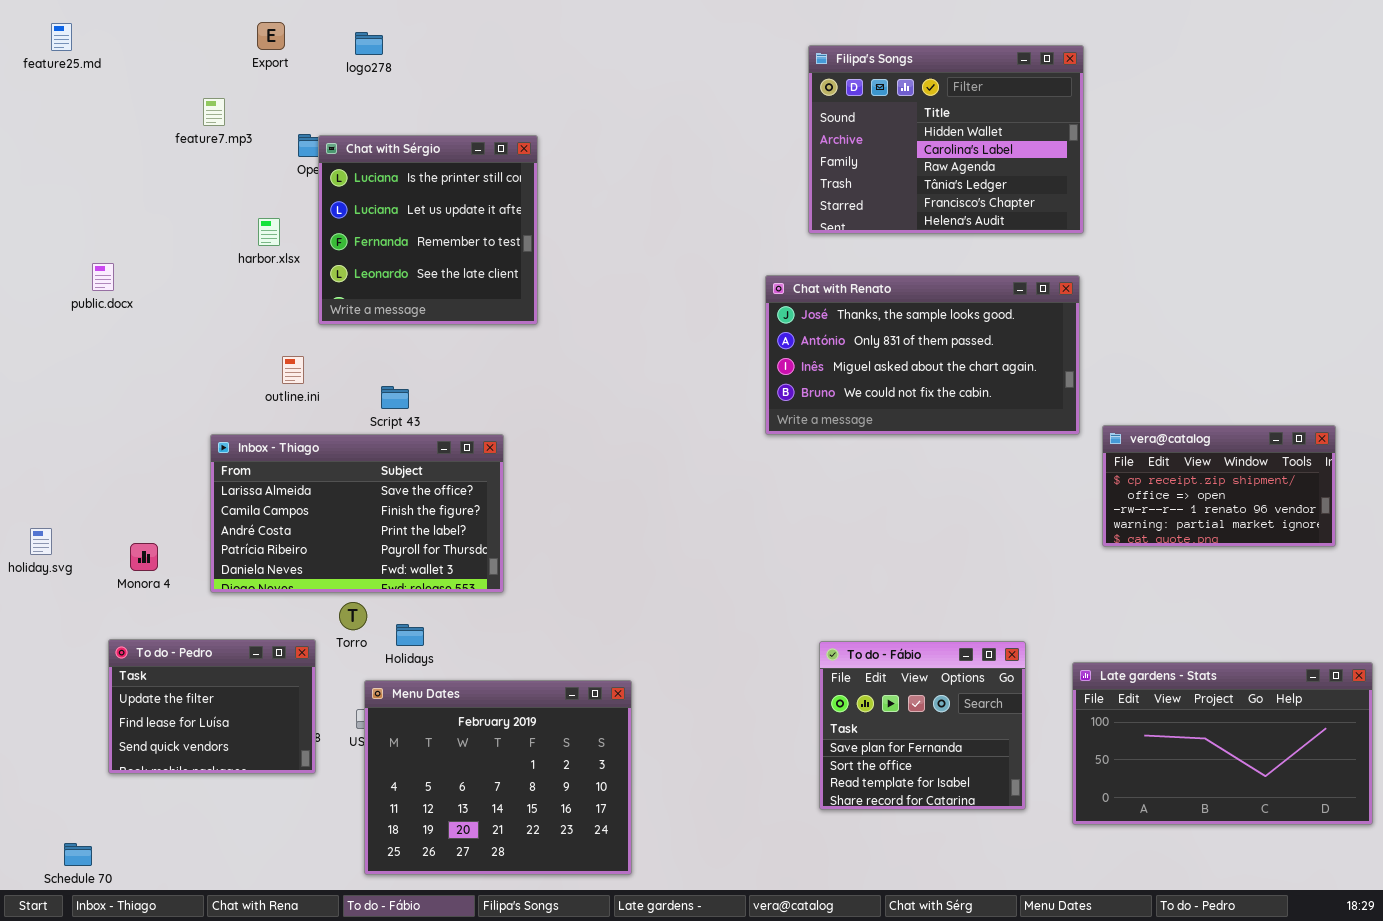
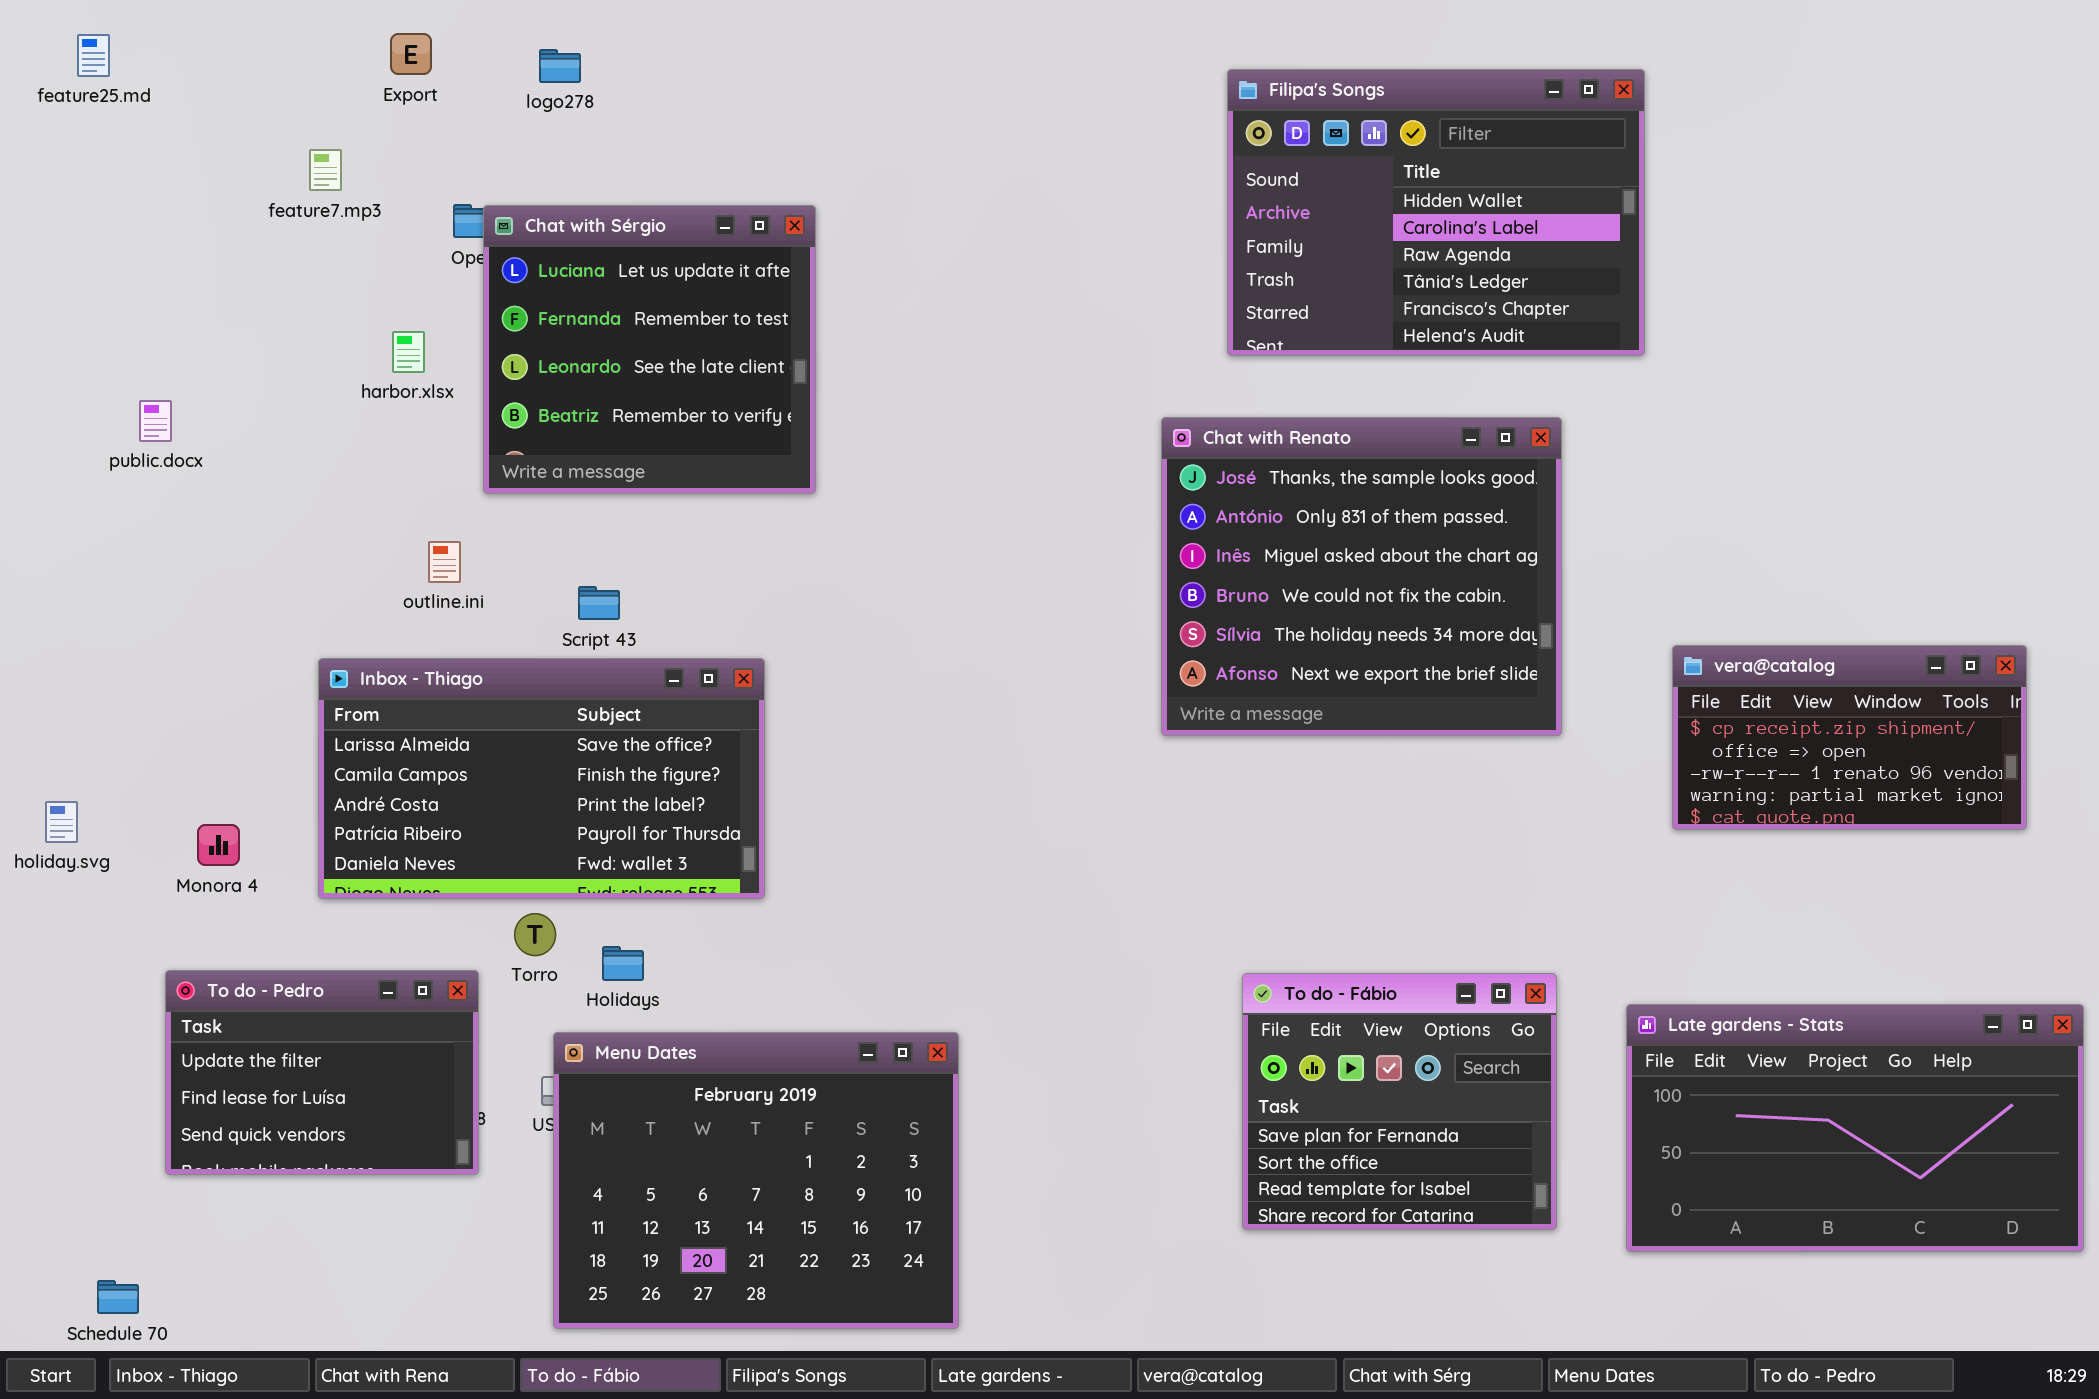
Chat with Sérgio: [318,135,538,325] -> [483,205,816,494], scrolled down 1 row
Chat with Renato: [765,275,1080,435] -> [1161,417,1562,736], resized

